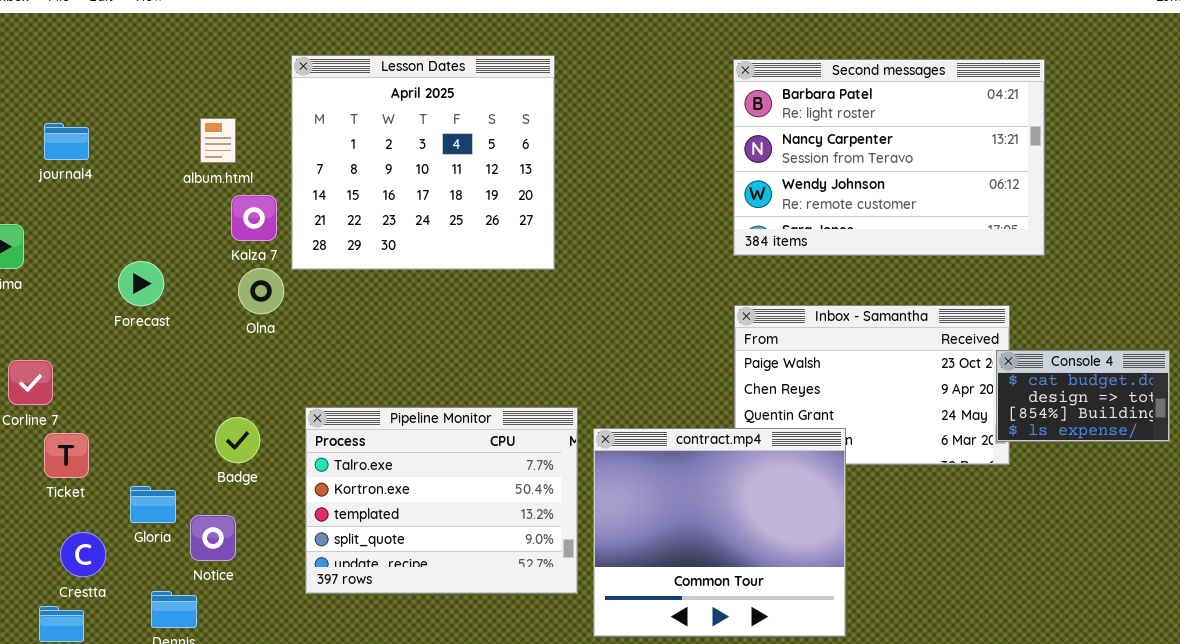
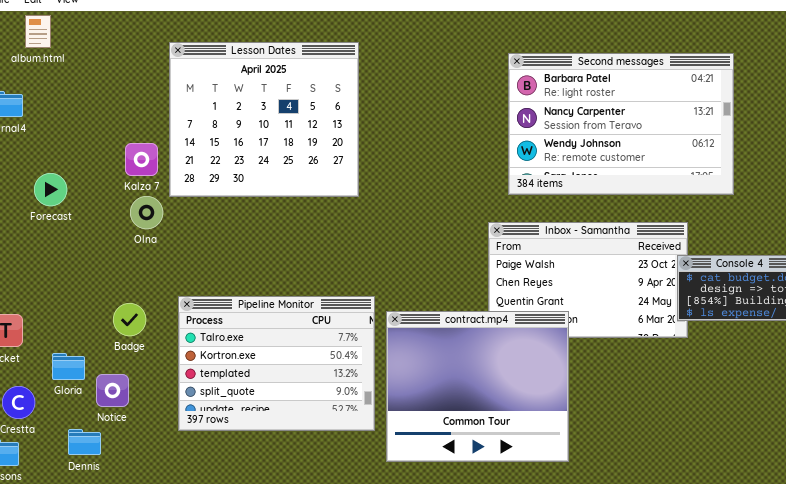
Second messages: [733,59,1045,256] -> [508,53,734,195], moved
album.html: [200,118,236,163] -> [25,15,51,48], moved
Forecast: [118,261,164,306] -> [34,173,67,206], moved

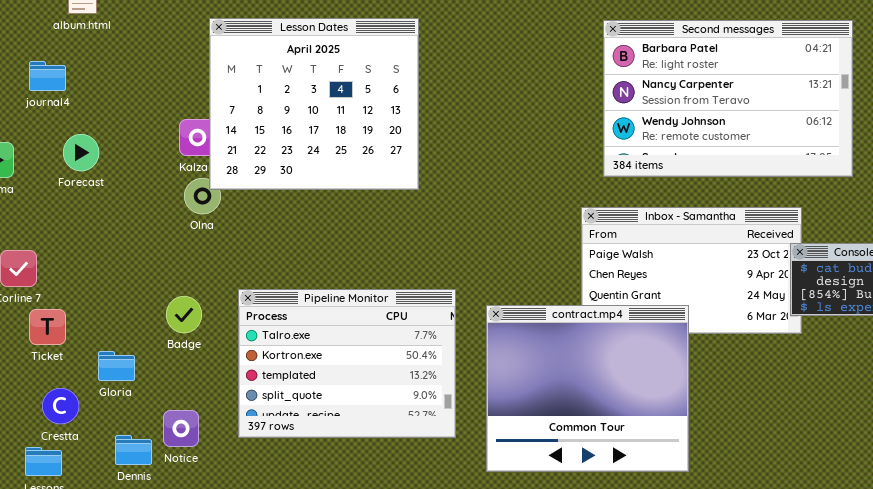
Lesson Dates: [169,42,359,197] -> [209,18,419,190], moved
Forecast: [34,173,67,206] -> [63,134,99,171], moved
contract.mp4: [386,311,569,462] -> [486,305,689,472], moved
Notice: [96,374,129,407] -> [163,410,199,447], moved

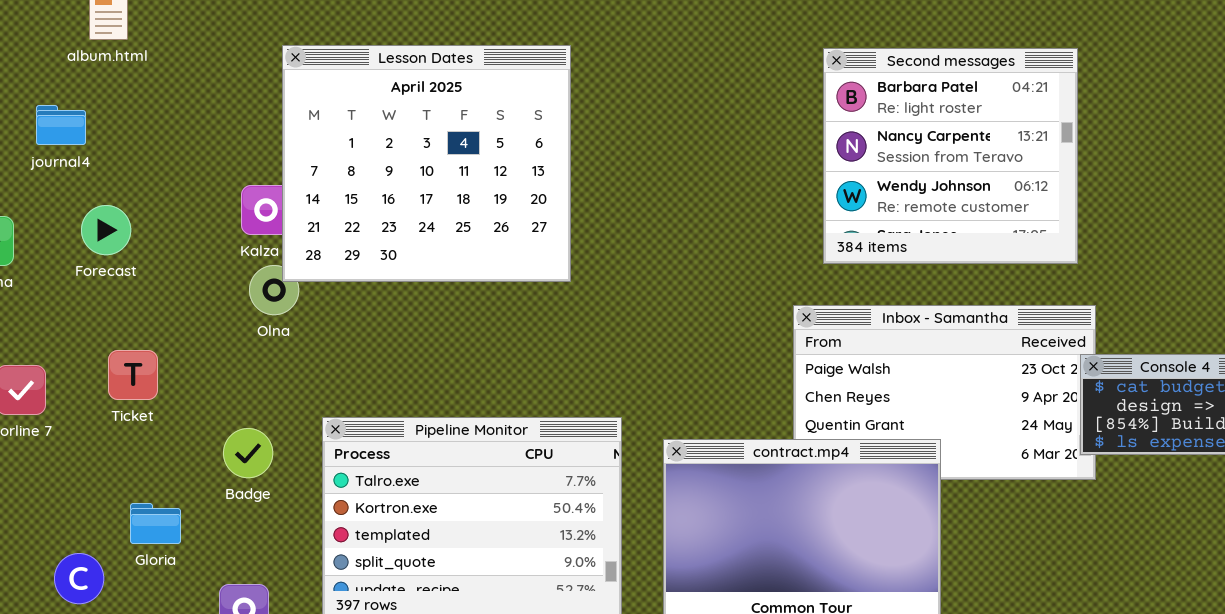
Second messages: [603,20,853,177] -> [823,48,1078,264], resized
Ticket: [29,309,66,345] -> [108,350,158,400], moved

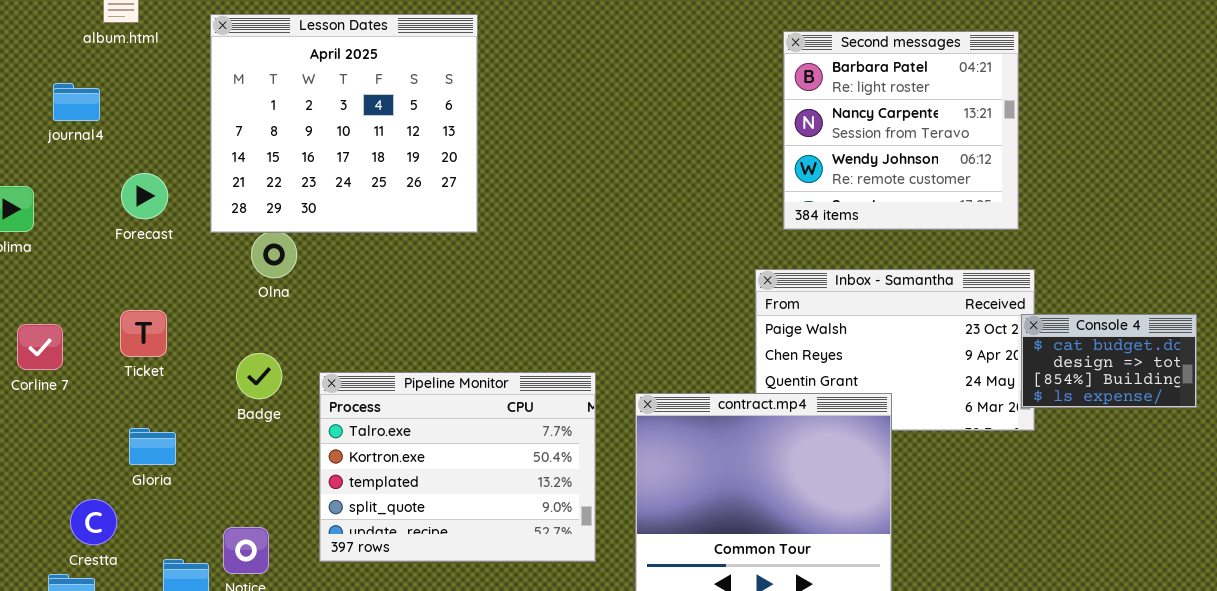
Lesson Dates: [282,45,571,282] -> [210,14,478,233], moved
Forecast: [81,205,131,255] -> [121,173,168,219], moved
Badge: [223,428,273,478] -> [236,353,282,399], moved
Gloria: [130,503,181,544] -> [129,428,176,465], moved

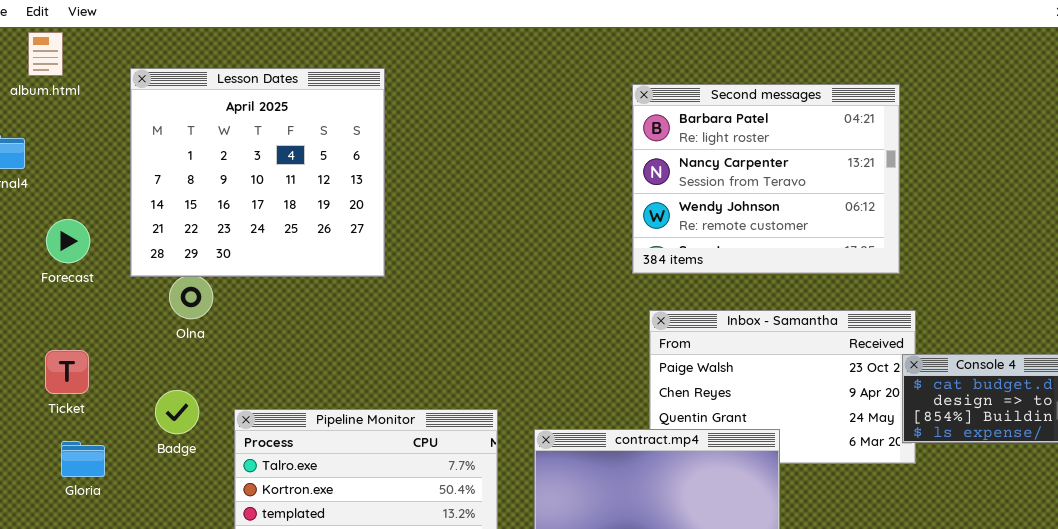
Second messages: [783,31,1019,230] -> [632,84,900,274], resized
Gloria: [129,428,176,465] -> [61,441,105,477], moved

